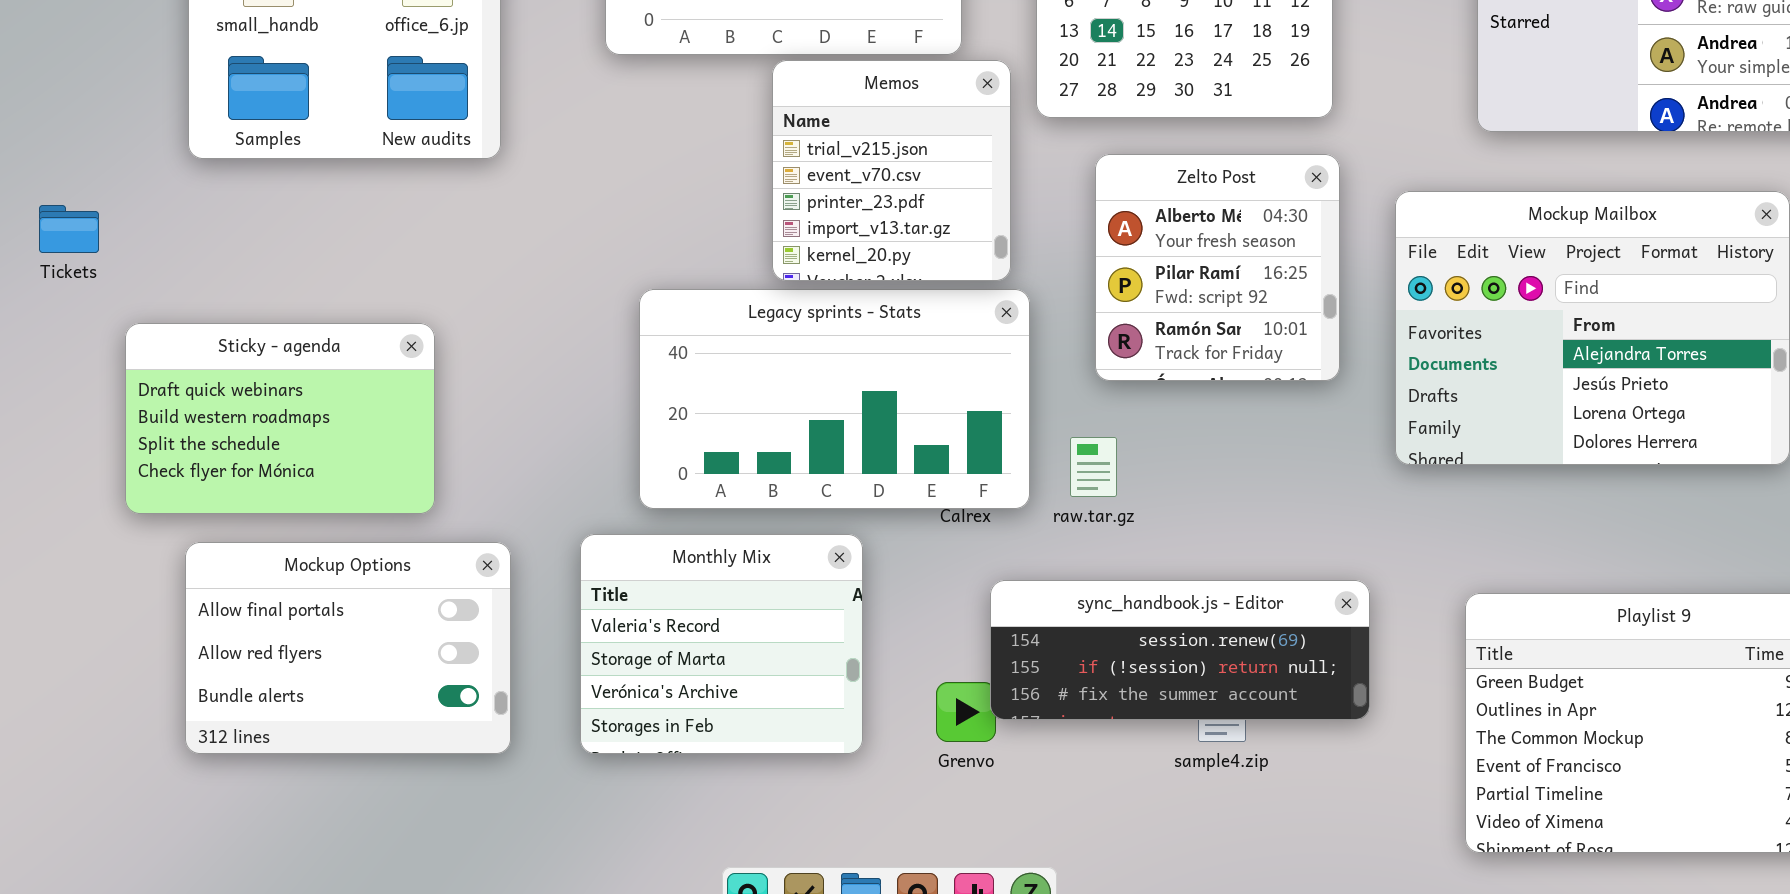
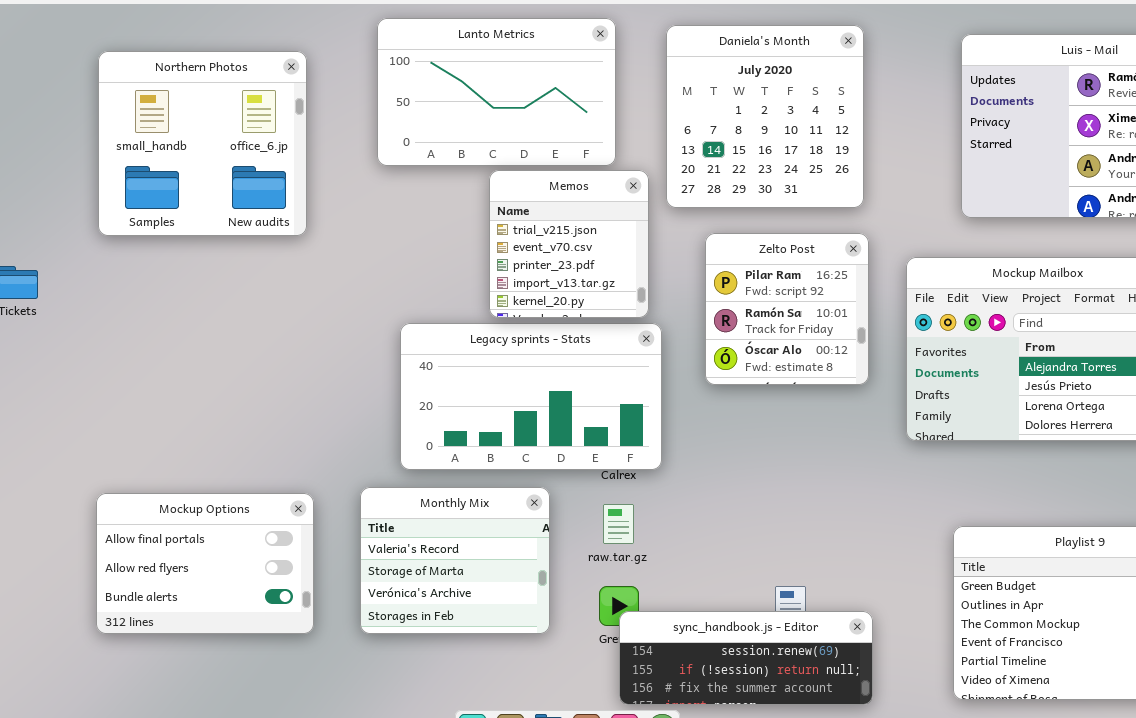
Zelto Post: [1095,154,1340,381] -> [705,233,869,385], scrolled down 1 row
Sticky - agenda: [125,323,435,514] -> none, closed
raw.tar.gz: [1070,437,1117,497] -> [603,504,634,544], moved
sync_handbook.js - Editor: [990,580,1370,720] -> [619,611,873,705], moved

